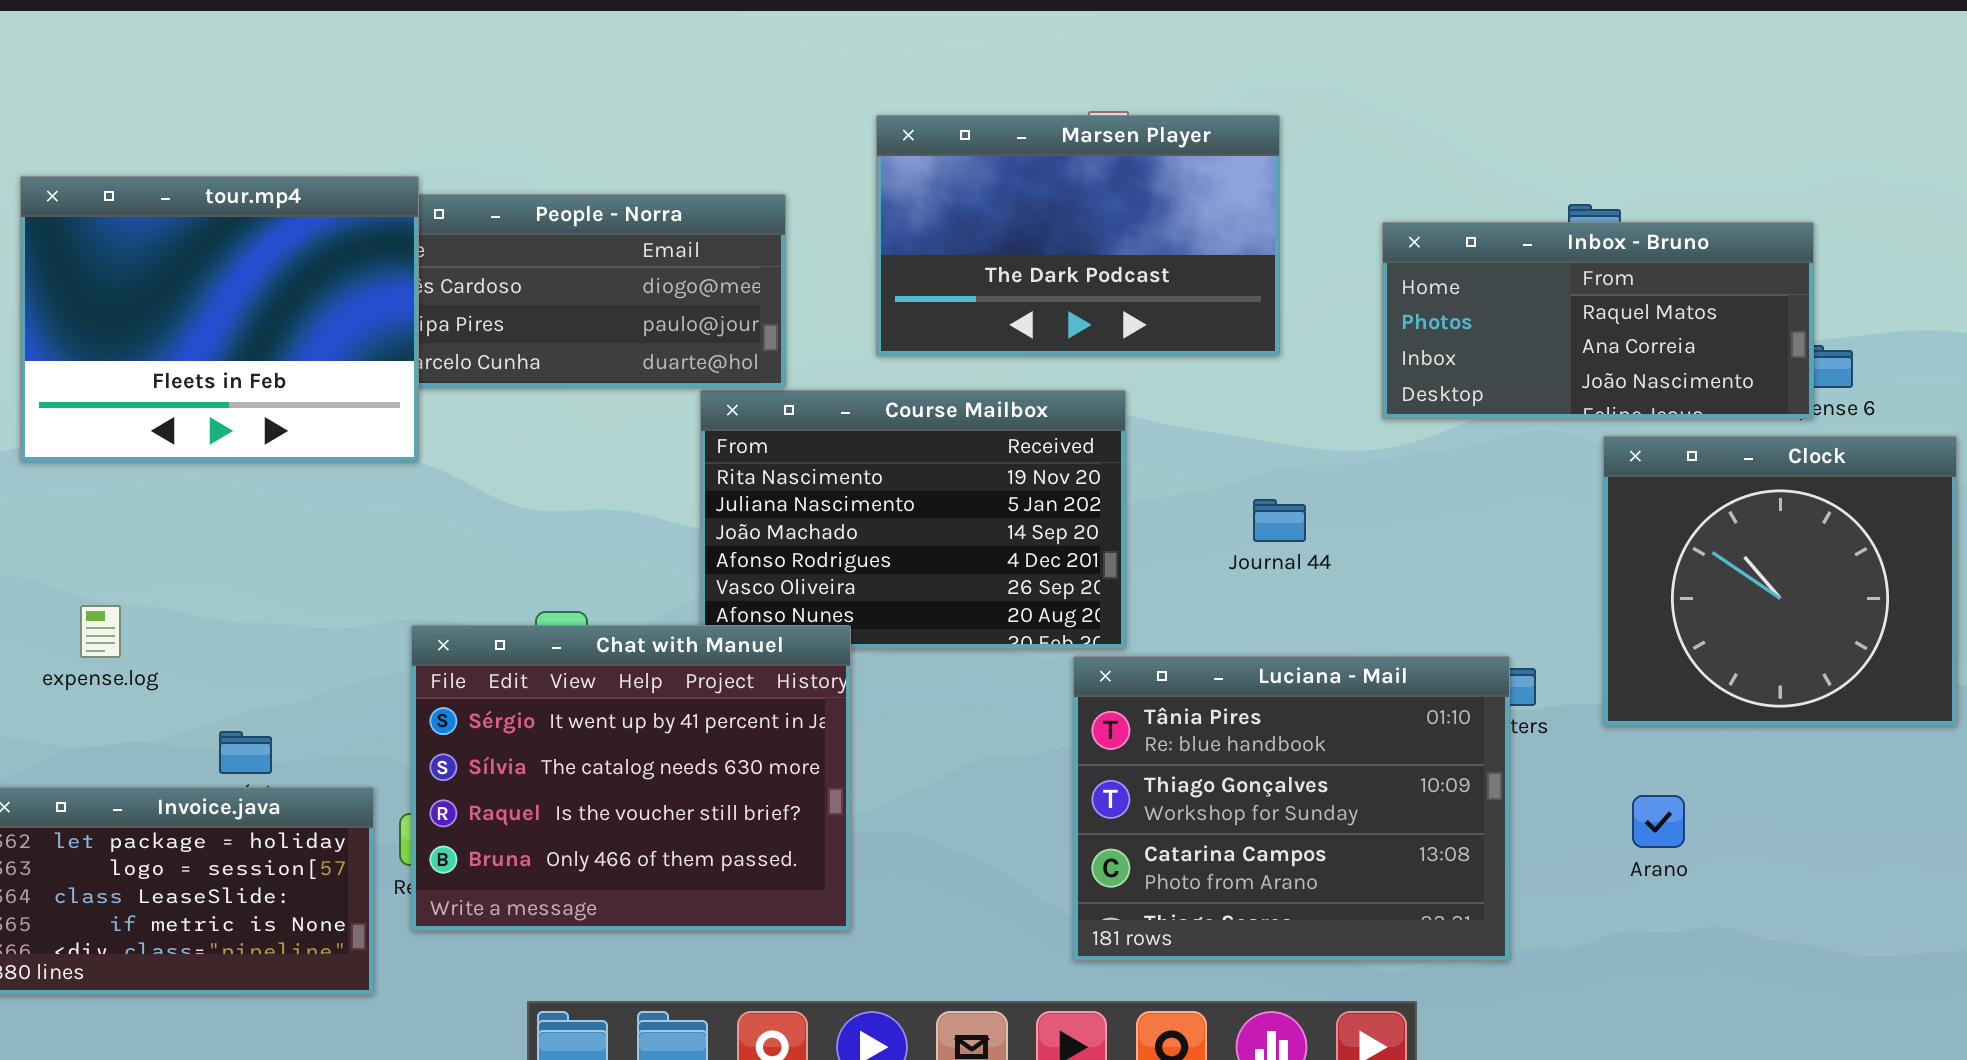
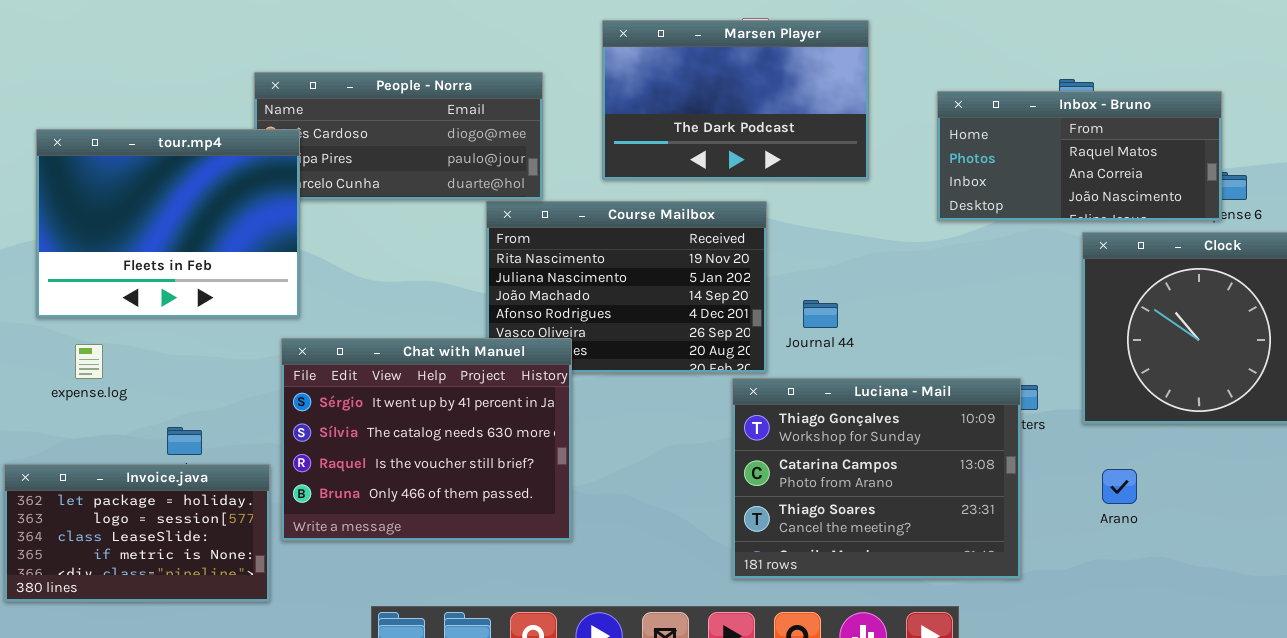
tour.mp4: [20,176,419,462] -> [36,129,300,318], moved
Journal 44: [1253,499,1306,542] -> [803,300,838,328], moved
Chat with Manuel: [411,625,851,931] -> [281,338,572,541], moved
Luciana - Mail: [1073,656,1510,961] -> [732,378,1021,579], scrolled down 1 row

